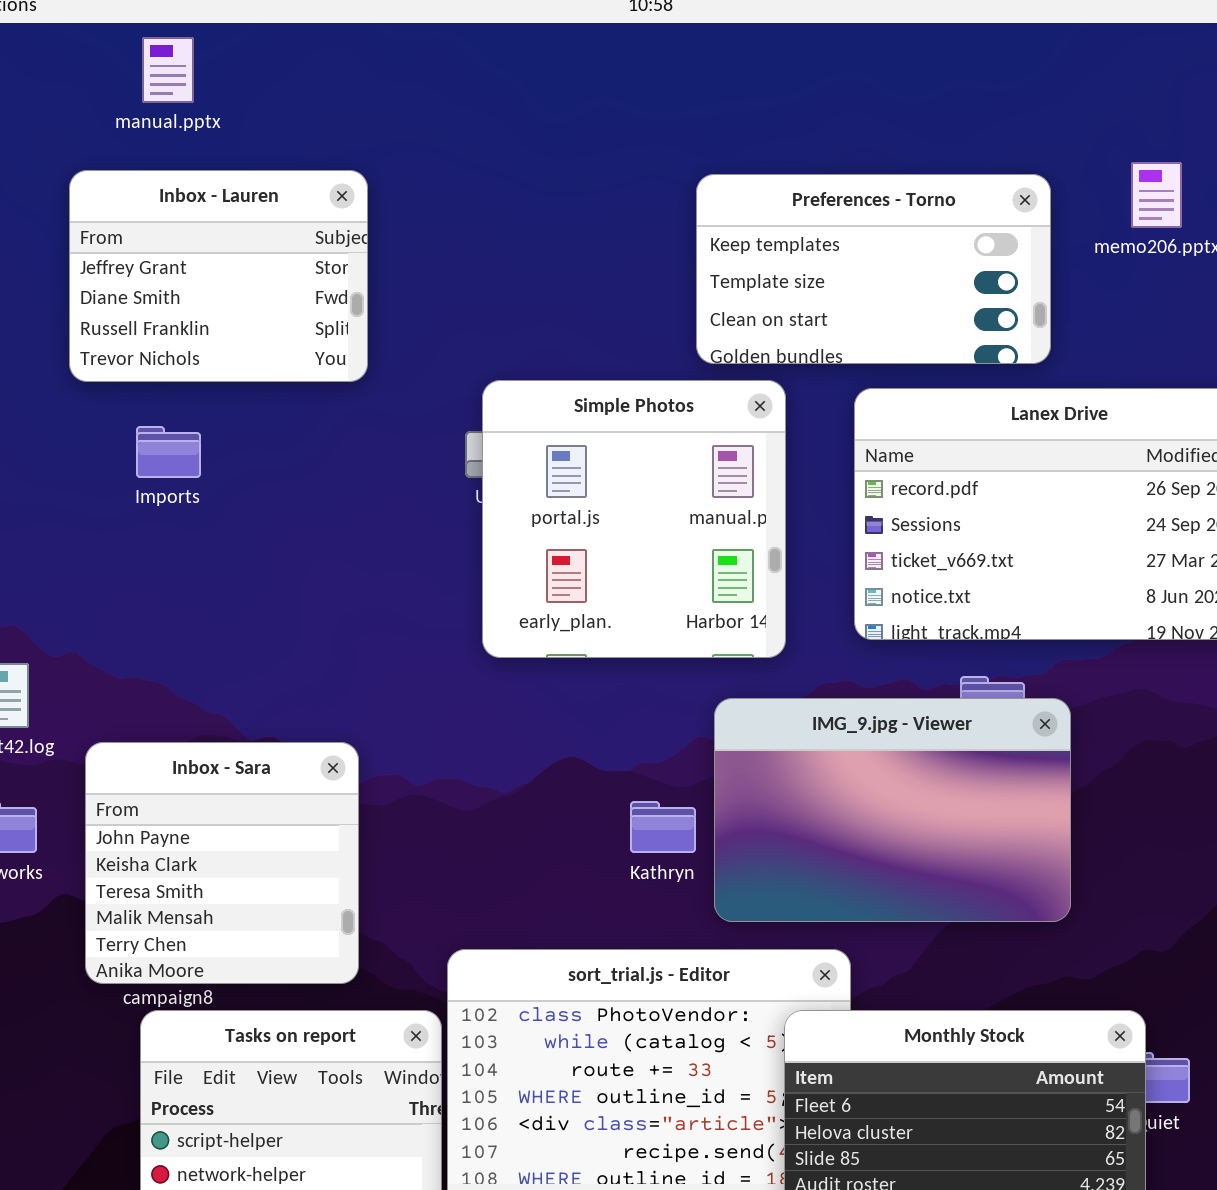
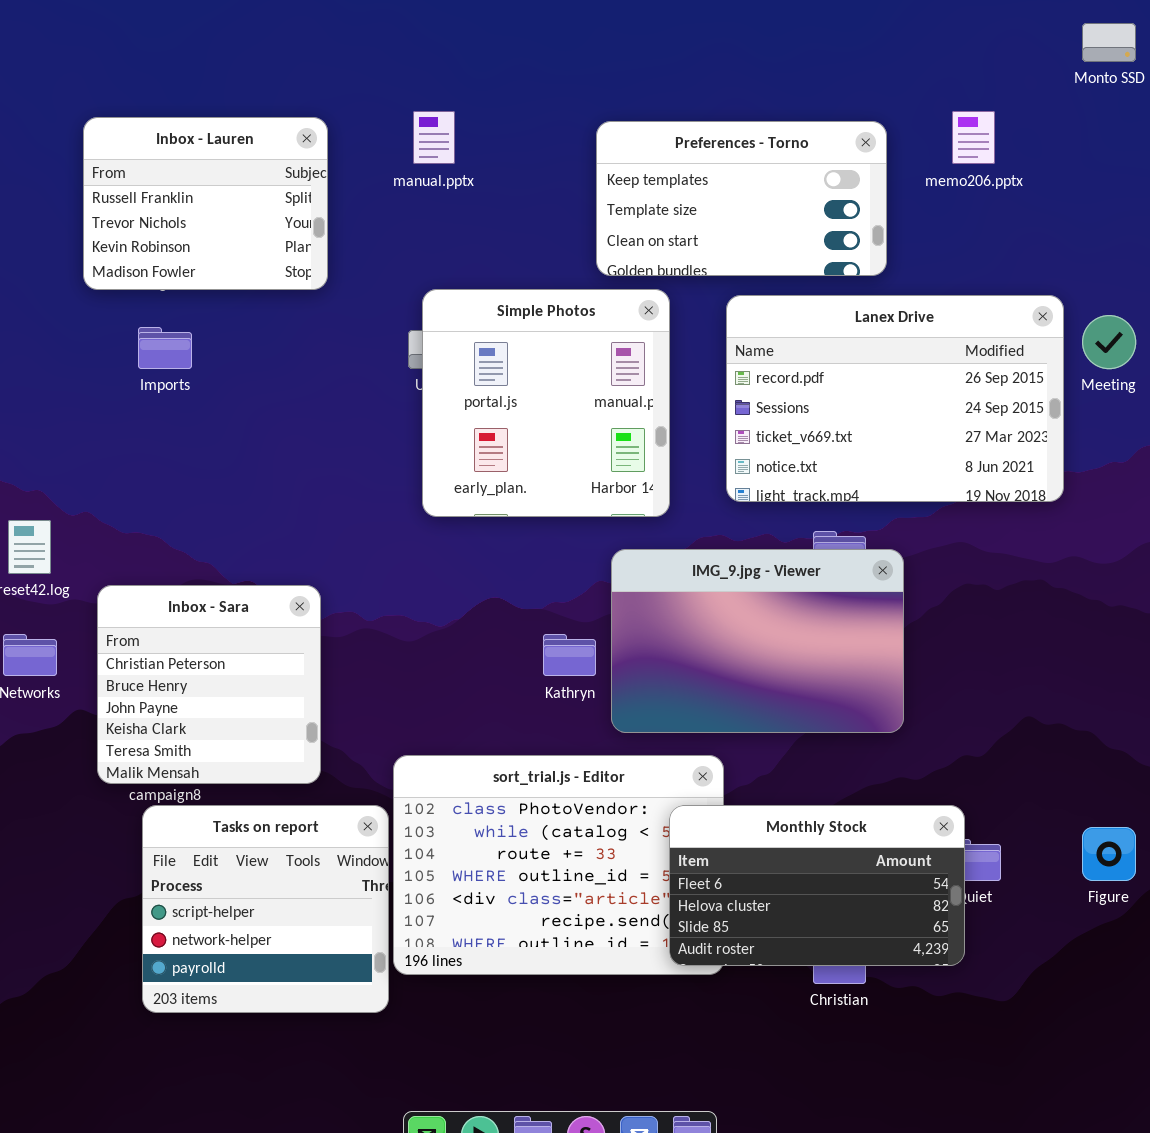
manual.pptx: [142,37,194,103] -> [413,111,455,164], moved
Inbox - Lauren: [69,170,368,382] -> [83,117,328,290], scrolled down 2 rows
Inbox - Sara: [85,742,359,984] -> [97,585,321,784], scrolled up 2 rows

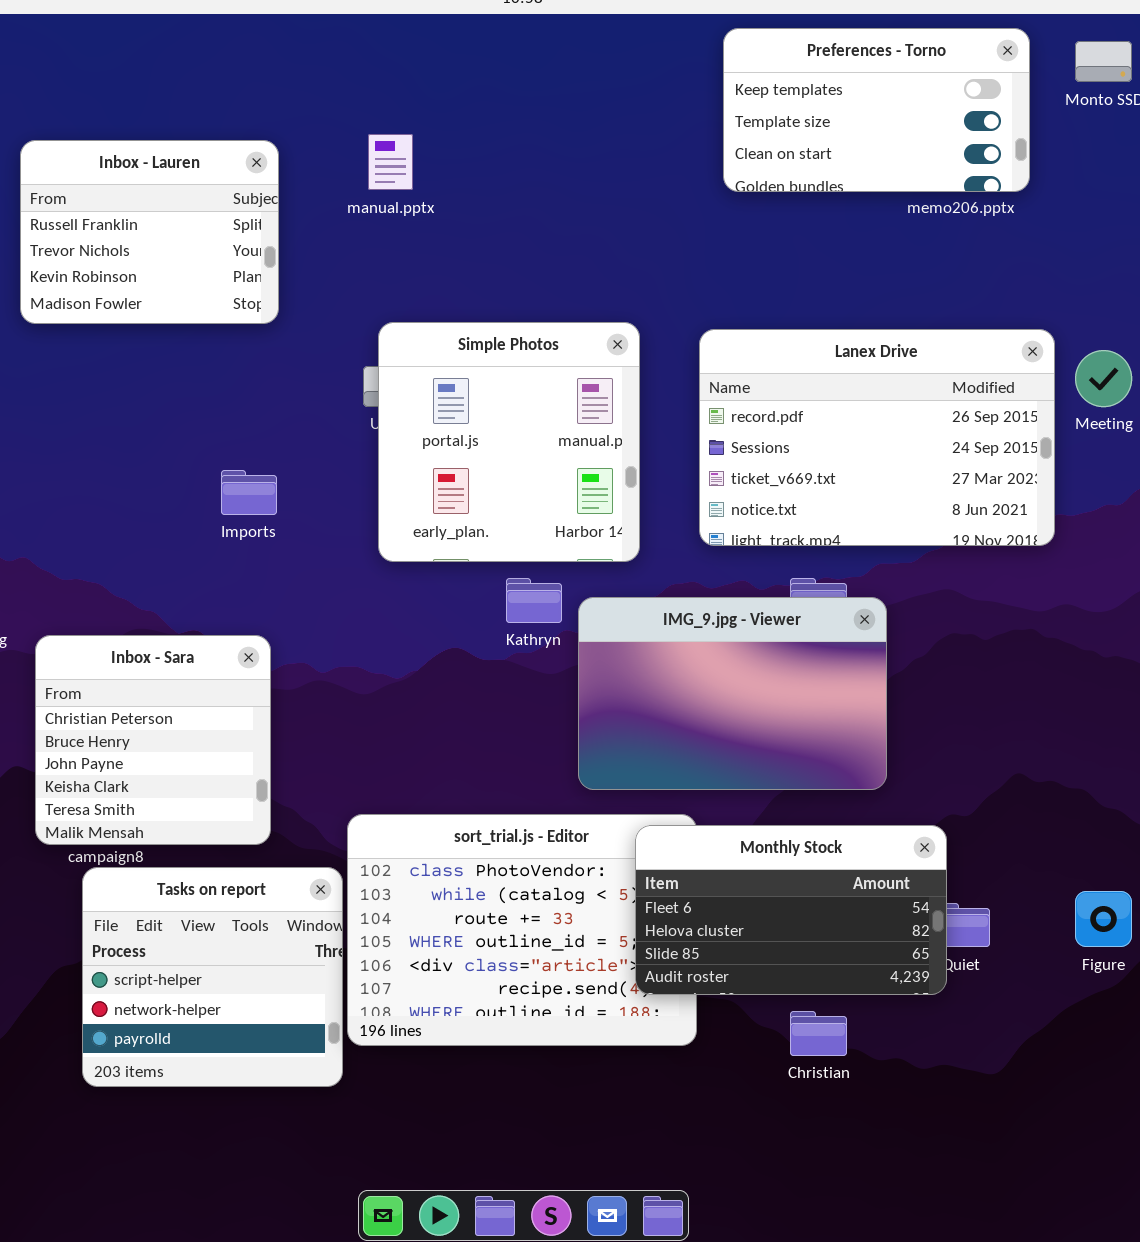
Preferences - Torno: [596,121,887,276] -> [723,28,1030,192], moved
Imports: [138,327,192,369] -> [221,470,277,515], moved
Kathryn: [543,634,596,676] -> [506,578,562,623], moved
Monthly Stock: [669,805,965,966] -> [635,825,947,995], moved

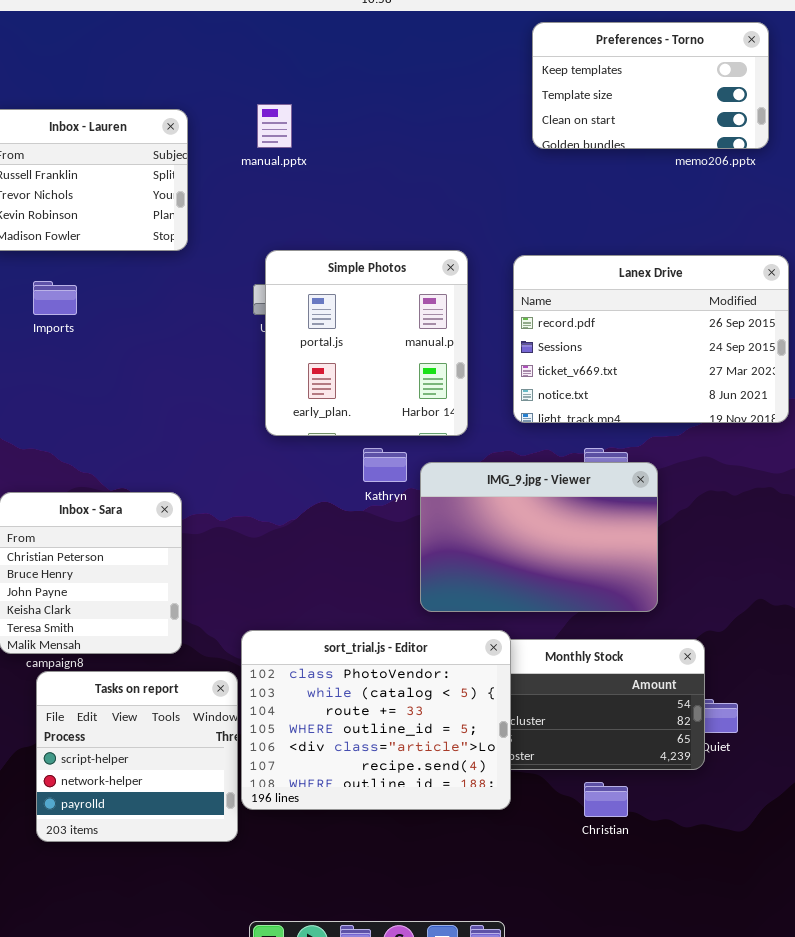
Imports: [221,470,277,515] -> [33,281,77,315], moved
sort_trial.js - Editor: [347,814,697,1046] -> [241,630,511,810], raised

